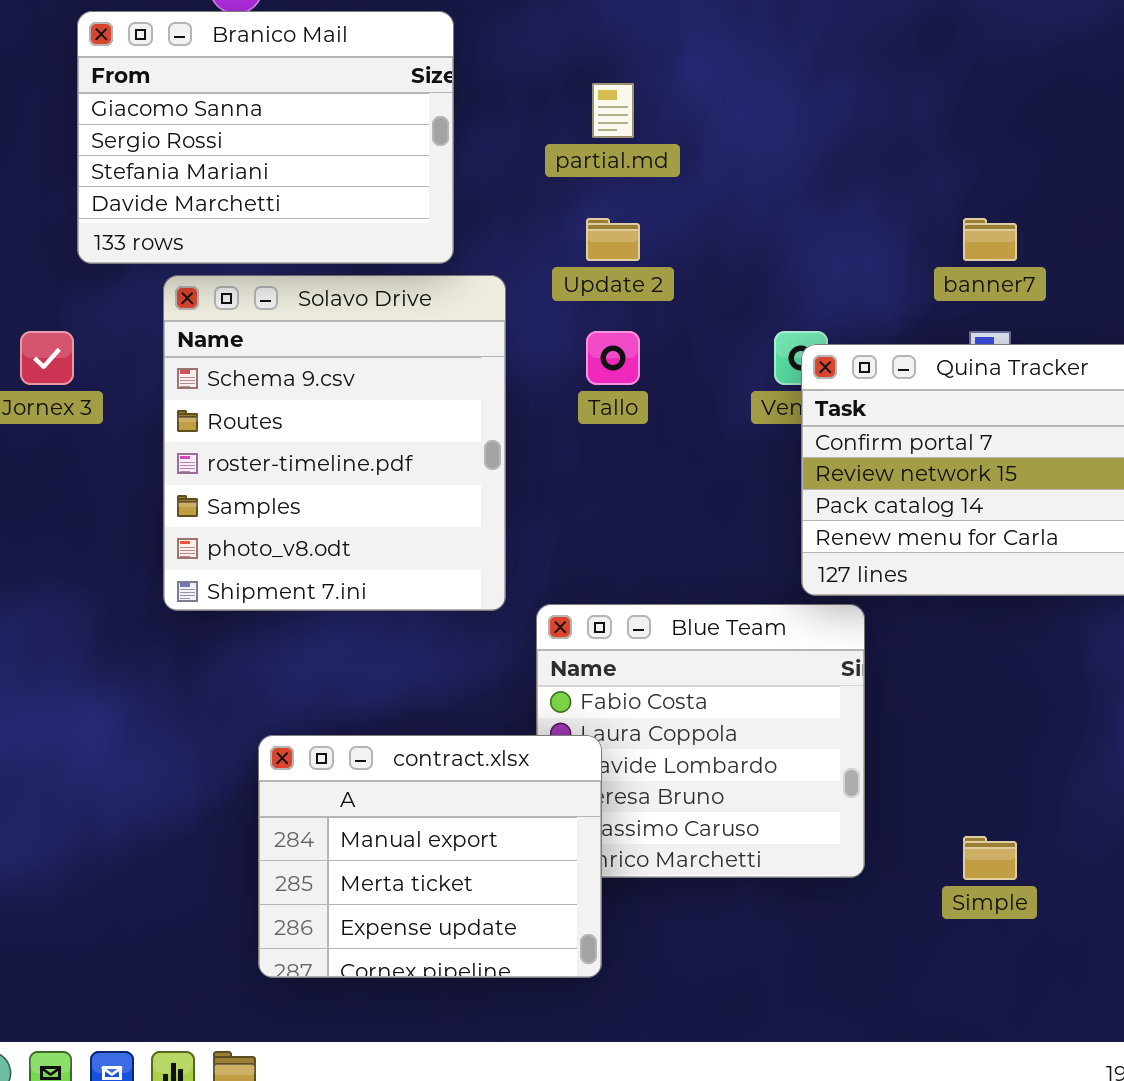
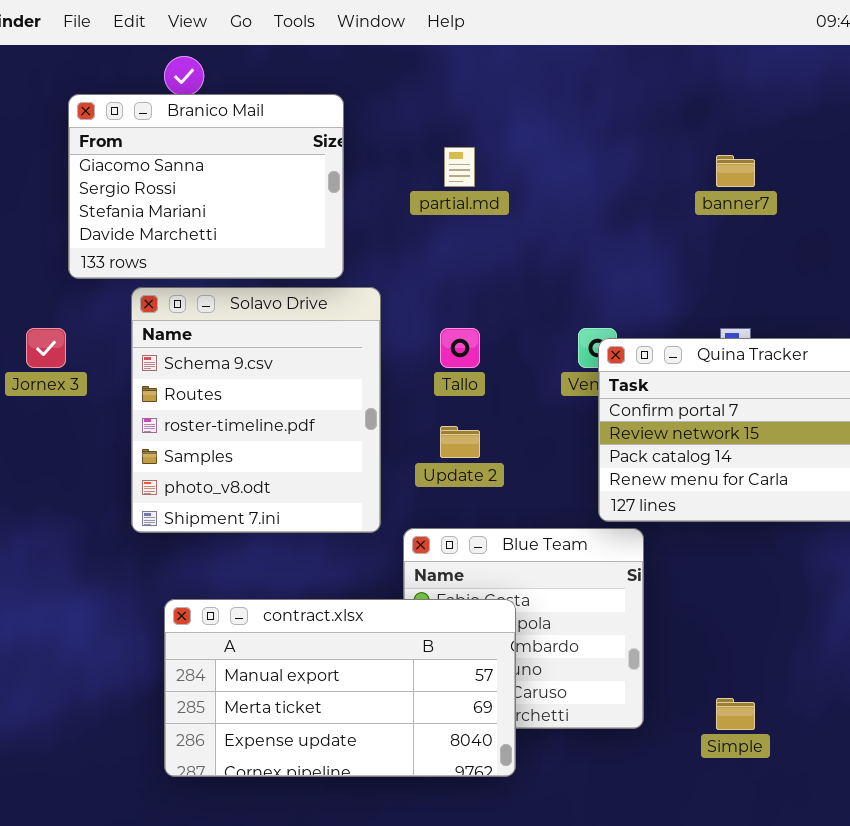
Update 2: [586,218,640,261] -> [440,426,480,458], moved
banner7: [963,218,1017,261] -> [716,155,755,187], moved
contract.xlsx: [258,735,602,978] -> [164,599,516,777], moved, resized

